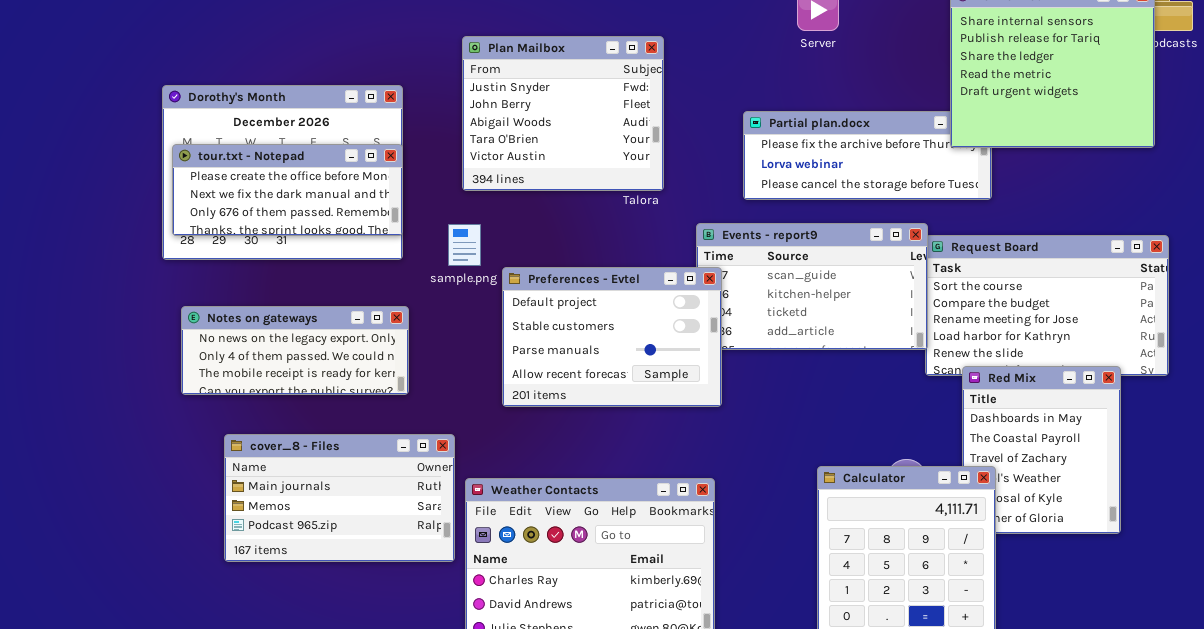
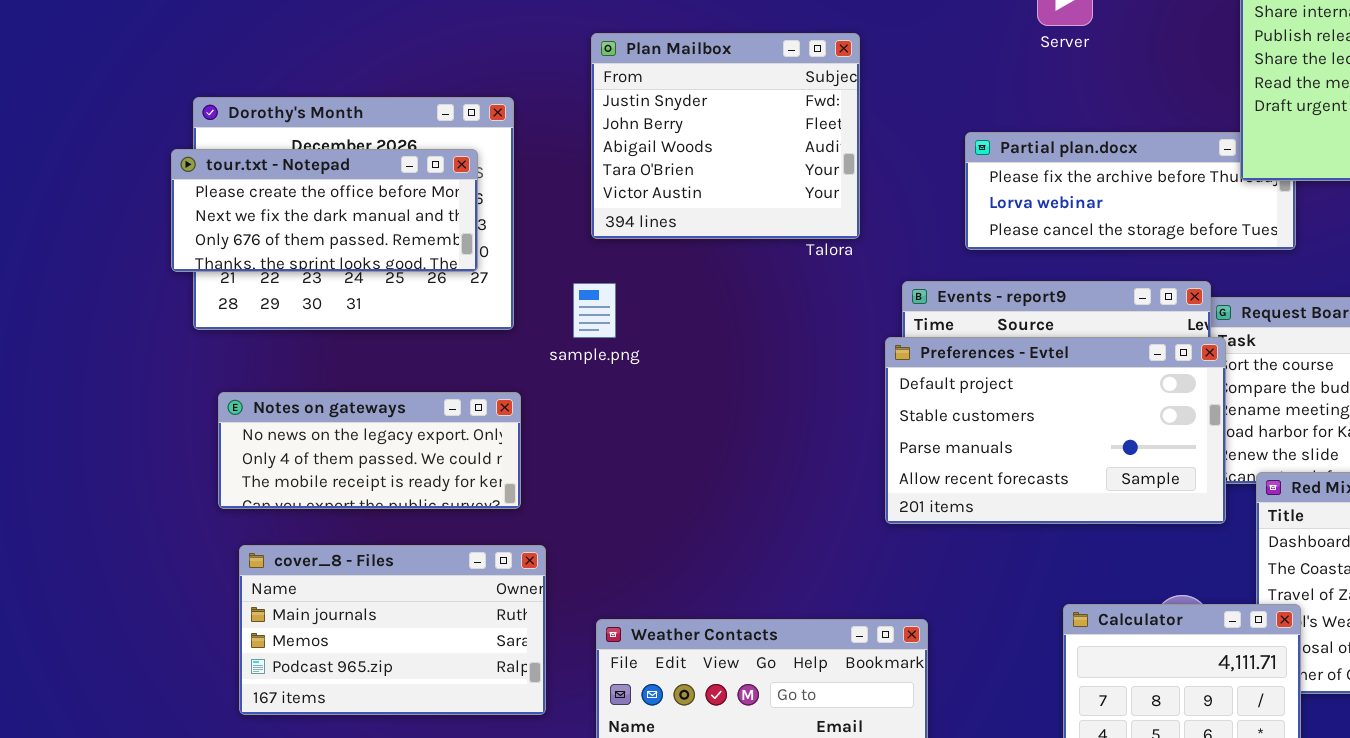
tour.txt - Notepad: [172,144,403,236] -> [171,149,478,272], moved
Preferences - Evtel: [502,267,722,407] -> [885,337,1226,524], moved, resized
cover_8 - Files: [224,434,455,562] -> [239,545,546,715], moved

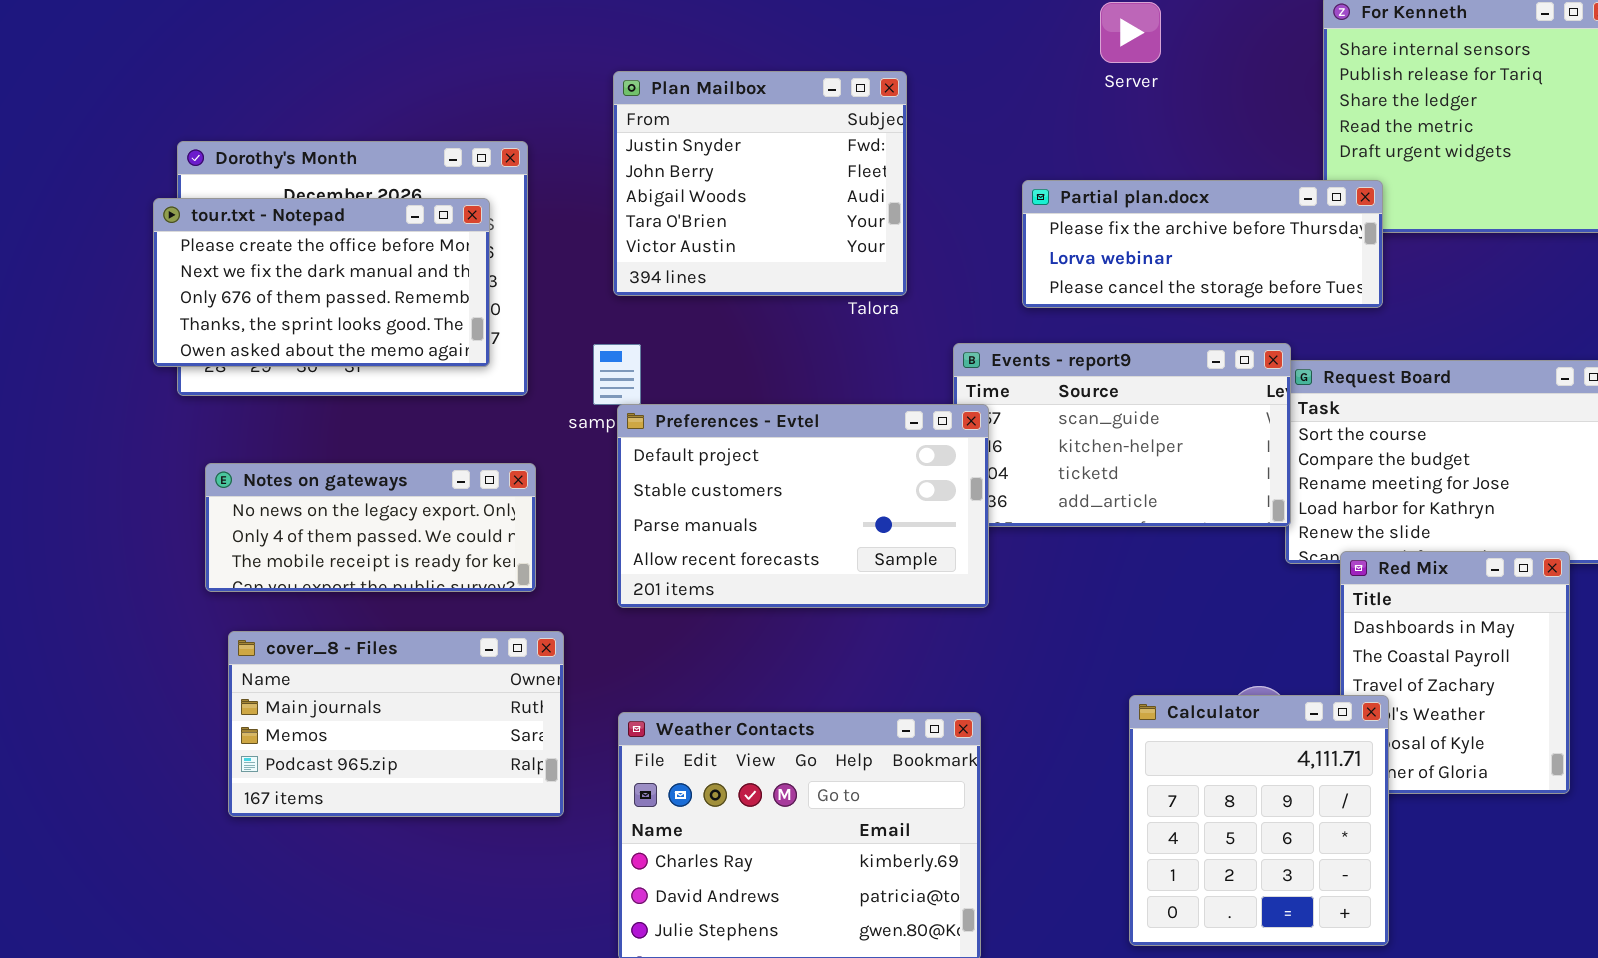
Partial plan.docx: [965,132,1296,250] -> [1022,180,1383,308], raised
tour.txt - Notepad: [171,149,478,272] -> [153,198,490,367], resized
Preferences - Evtel: [885,337,1226,524] -> [617,404,989,608], moved

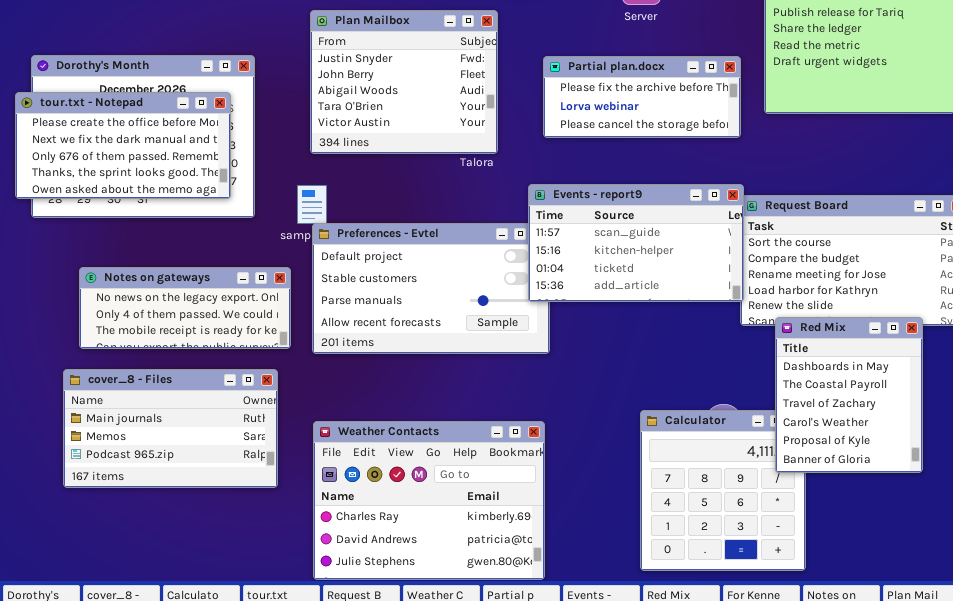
Partial plan.docx: [1022,180,1383,308] -> [543,56,741,138], moved, resized
Events - report9: [953,343,1291,527] -> [528,184,744,302], raised
Notes on gateways: [205,463,536,592] -> [79,267,291,349], moved
Red Mix: [1340,551,1570,794] -> [775,317,923,473], raised

